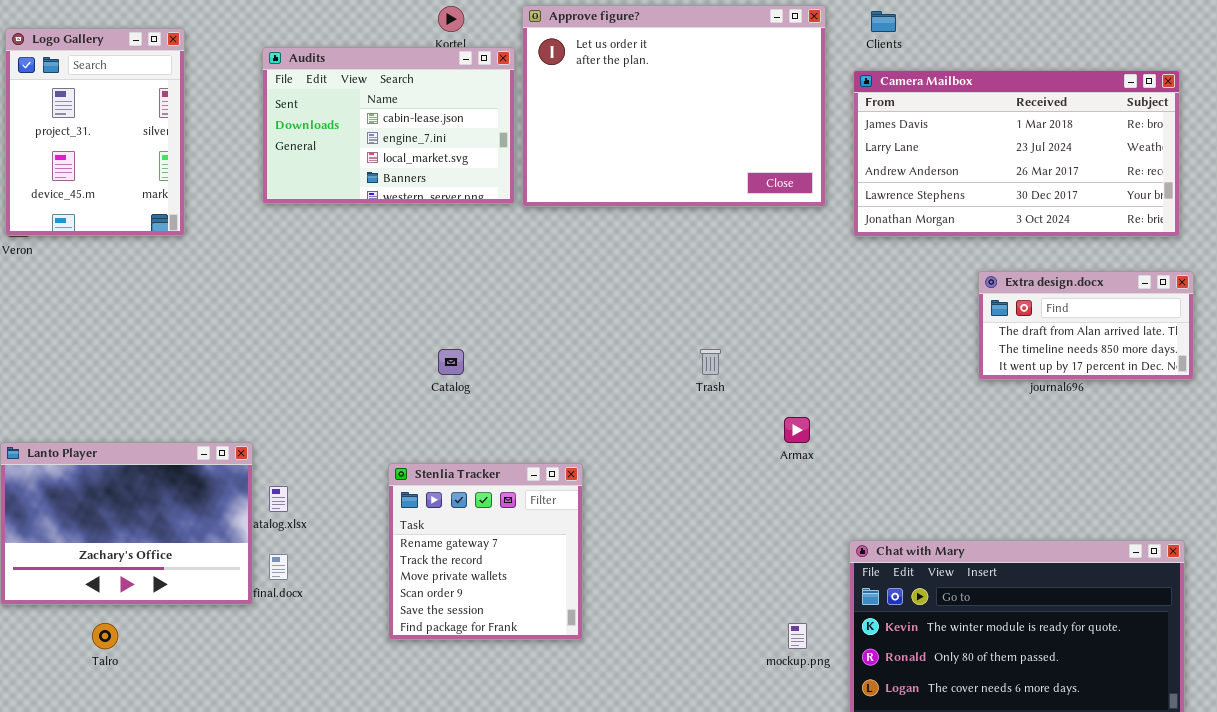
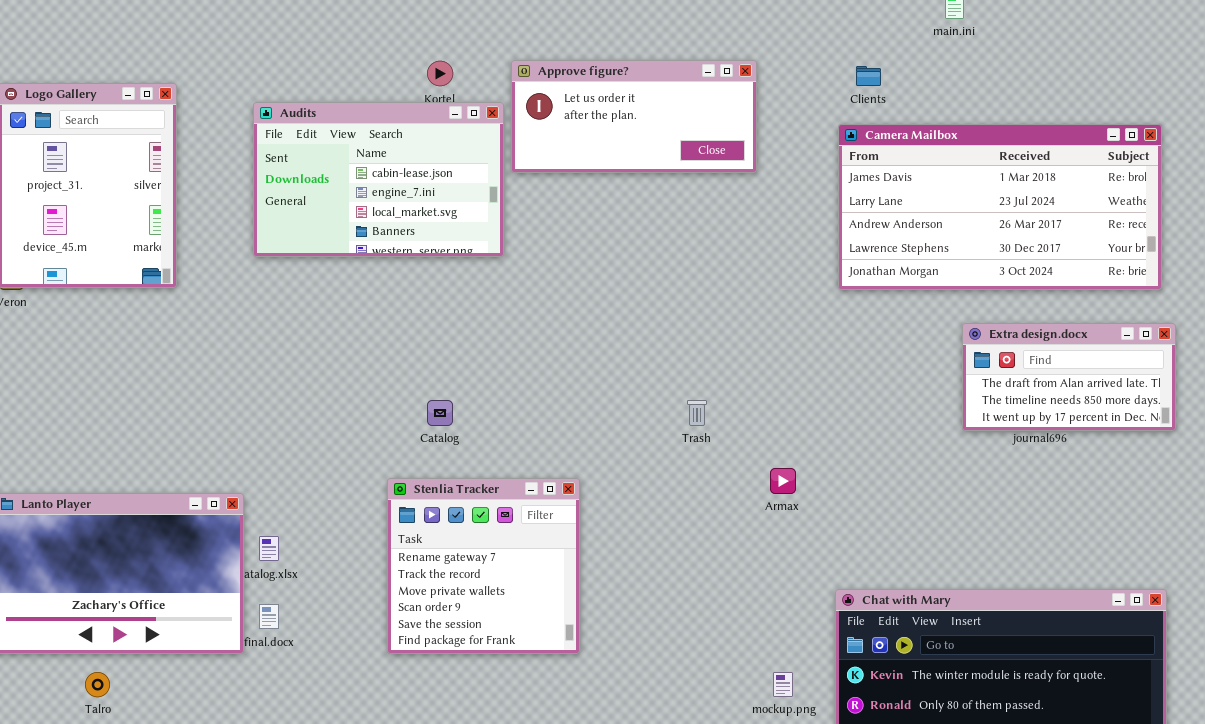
Approve figure?: [522,5,826,207] -> [511,60,757,173], resized
Stenlia Tracker: [388,463,583,640] -> [387,478,580,654], moved

